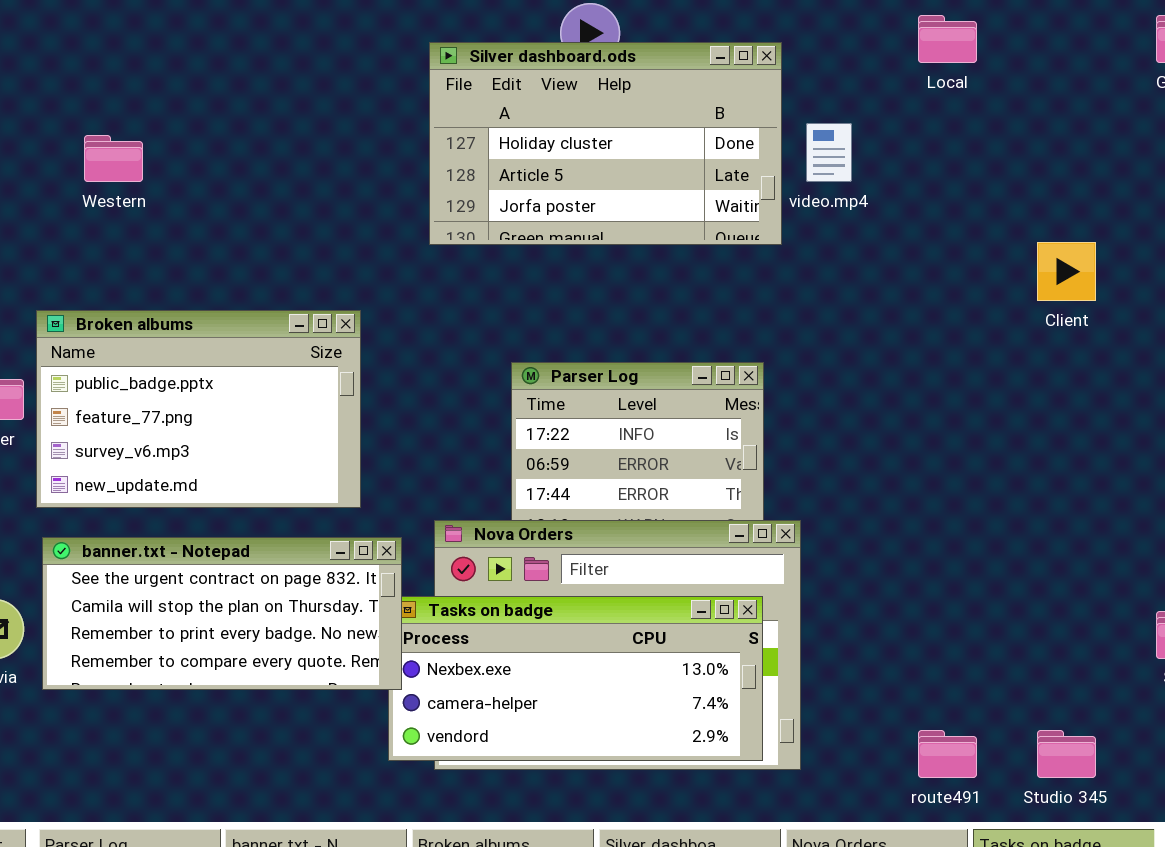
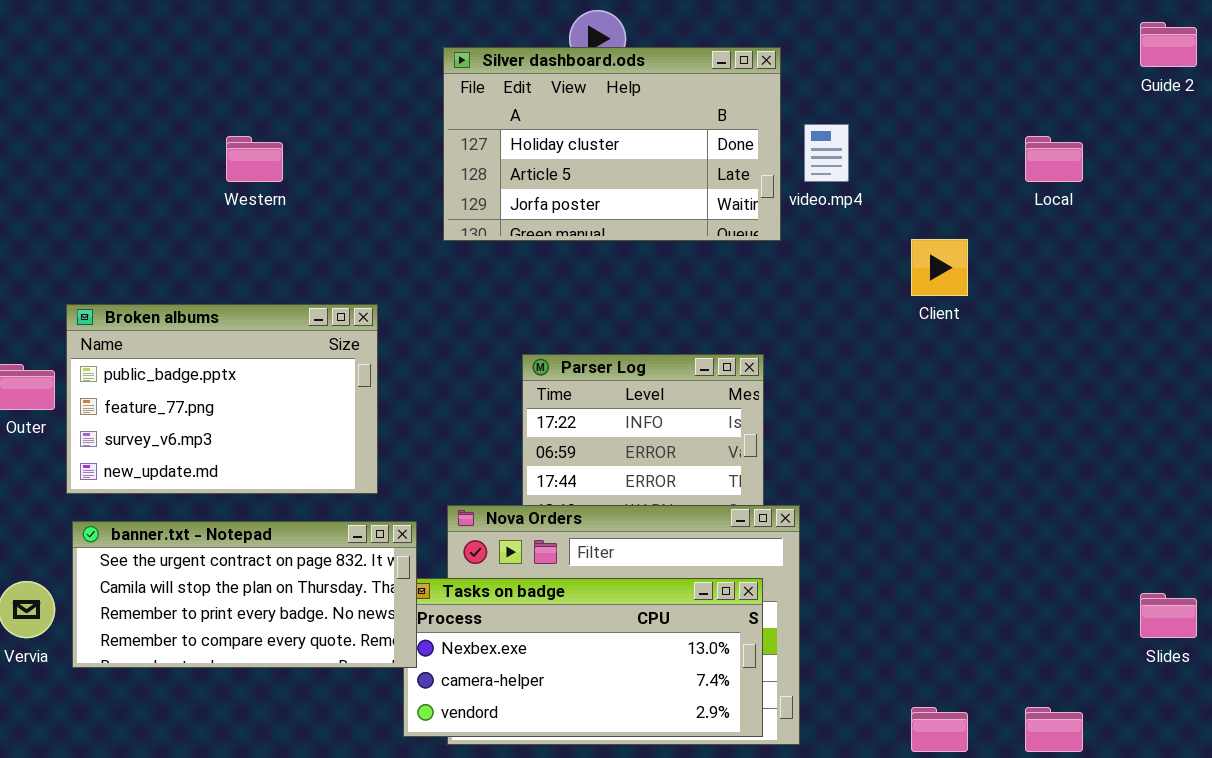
Local: [918,15,977,63] -> [1025,136,1083,182], moved
Western: [84,135,143,182] -> [226,136,283,182], moved
Client: [1037,242,1096,301] -> [911,239,968,296], moved

